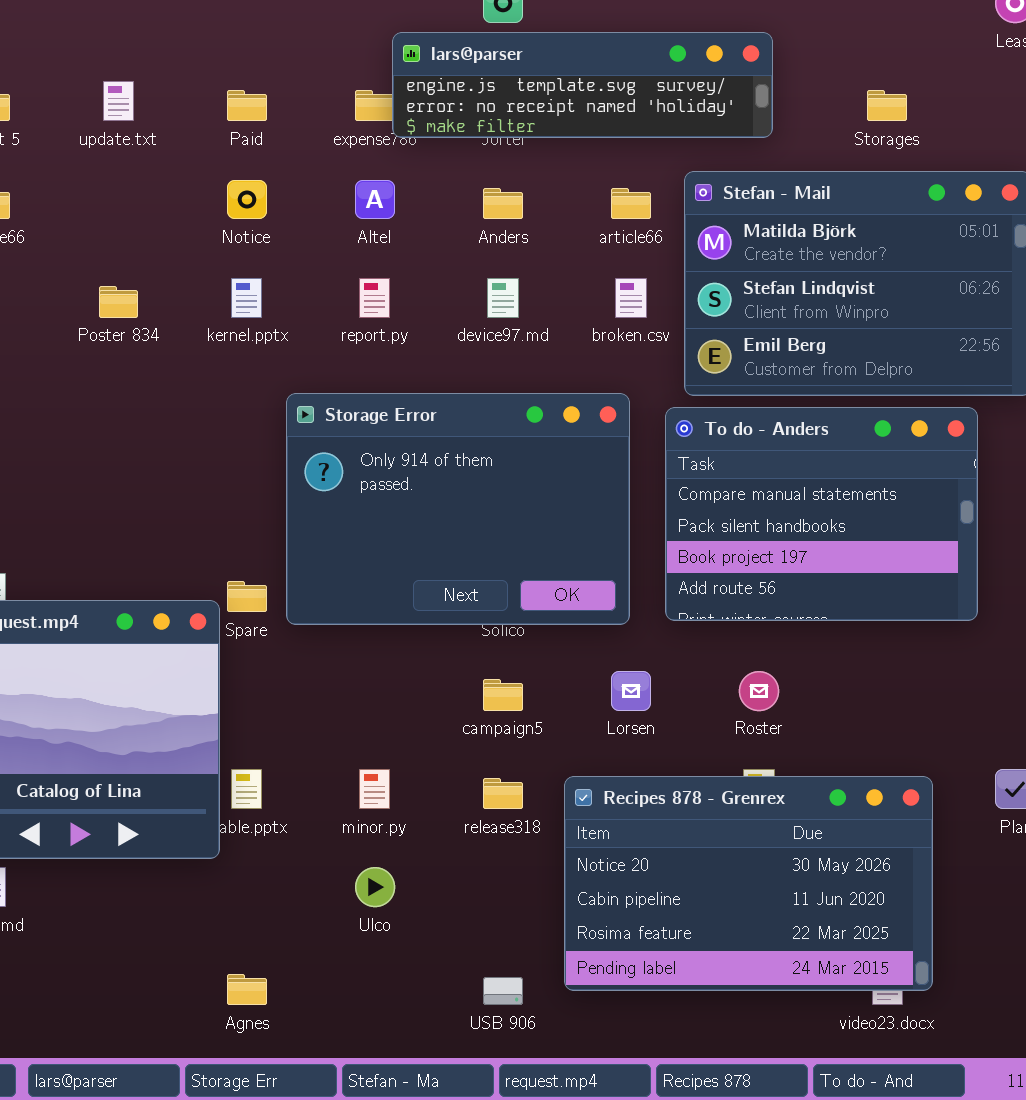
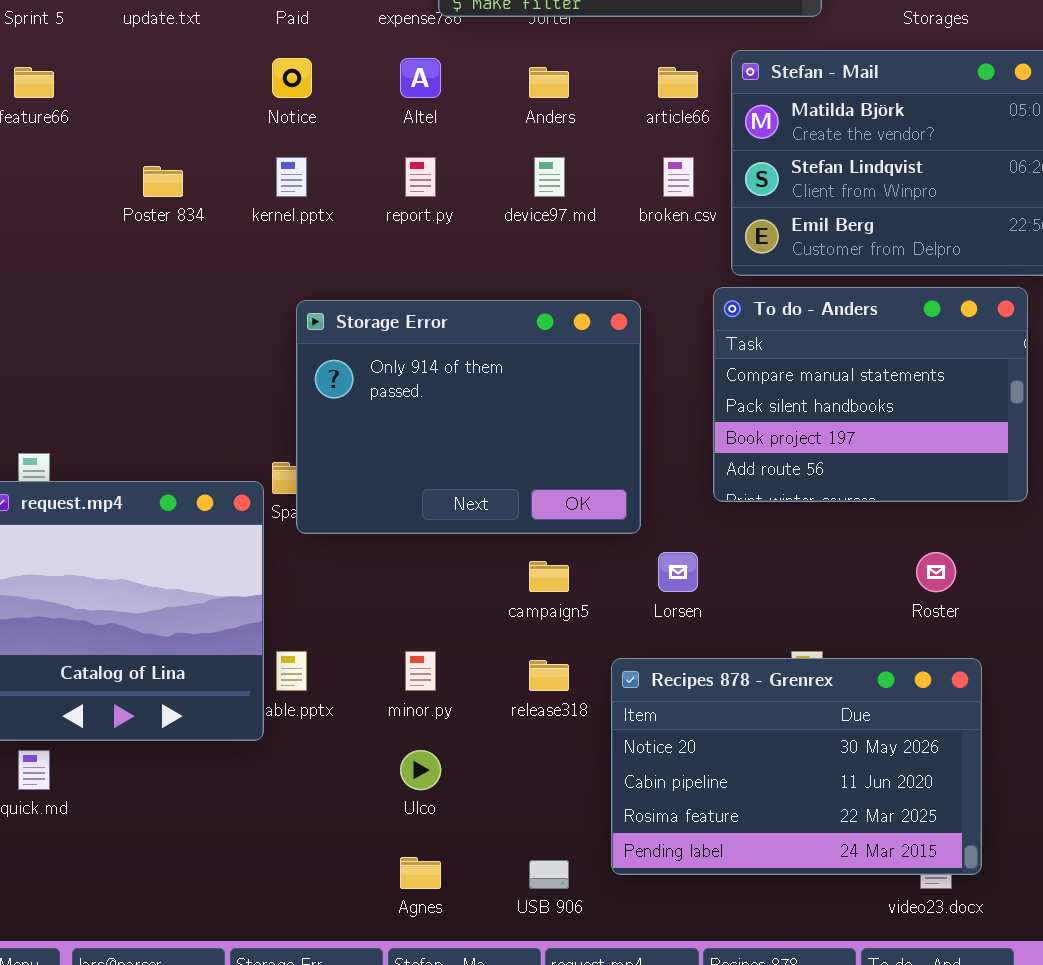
Storage Error: [286,393,630,625] -> [296,300,641,534], moved
Roster: [739,671,779,711] -> [916,552,956,592], moved
Agnes: [227,974,267,1005] -> [400,857,441,889], moved

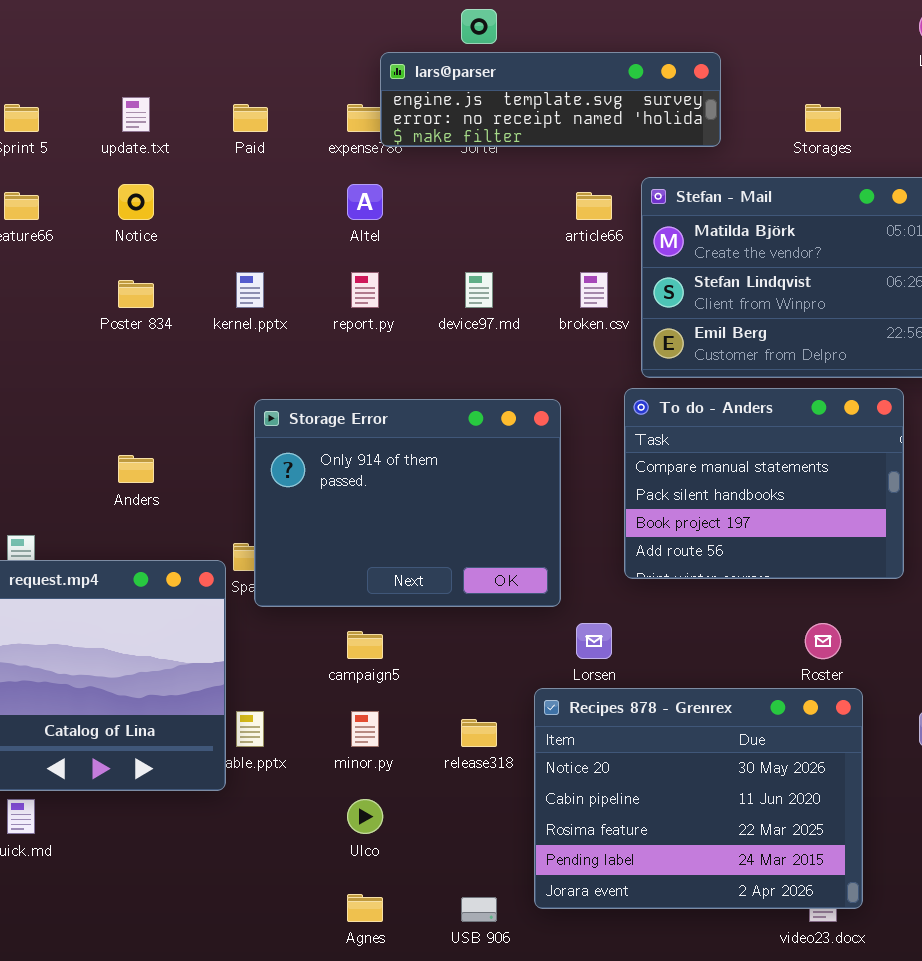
Notice: [272,58,312,98] -> [118,184,154,220], moved
Anders: [529,67,569,98] -> [118,455,154,483], moved
campaign5: [529,561,569,592] -> [347,631,383,659], moved
Recipes 878 - Grenrex: [611,658,982,875] -> [534,688,863,909], resized

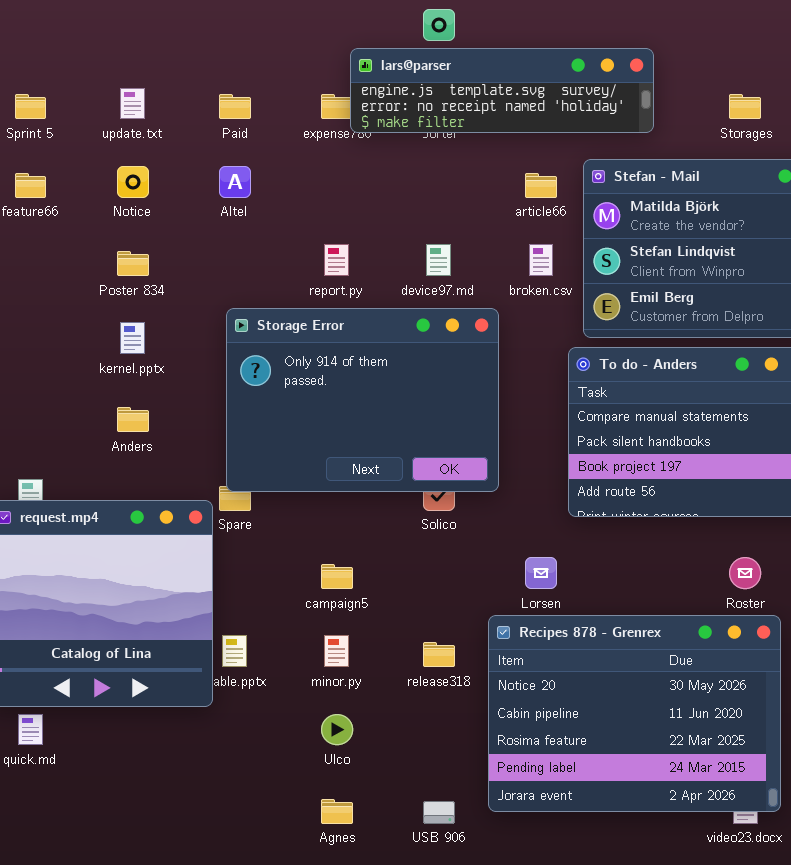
Altel: [347,184,383,220] -> [219,166,251,198], moved
kernel.pptx: [236,272,264,308] -> [120,322,145,354], moved
Storage Error: [254,399,561,607] -> [226,308,499,492], moved

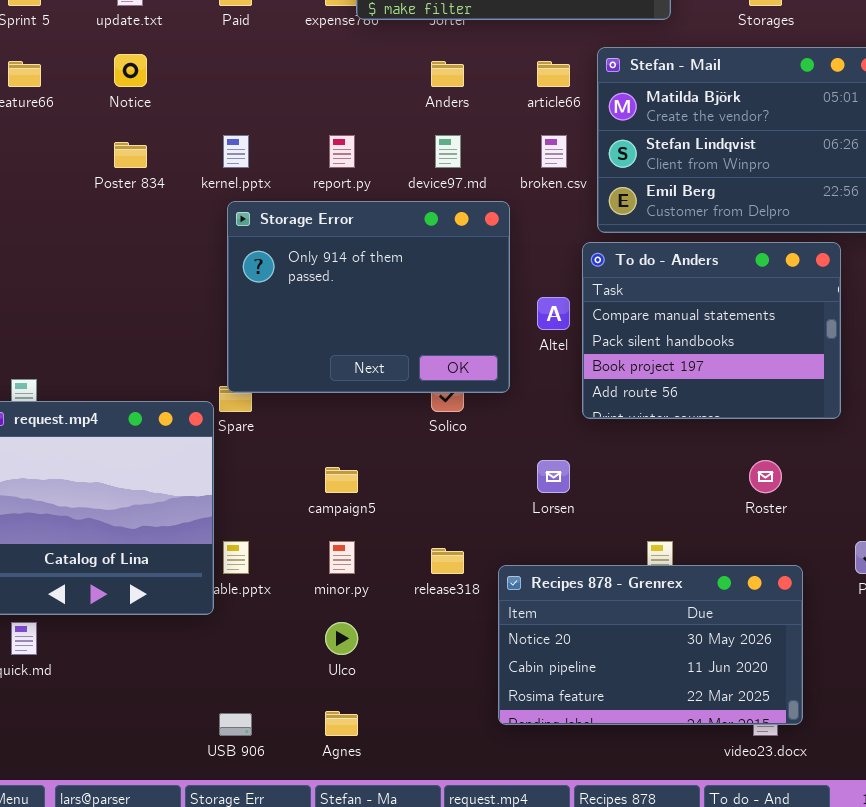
Altel: [219,166,251,198] -> [537,297,570,330], moved
kernel.pptx: [120,322,145,354] -> [223,135,249,168], moved
Anders: [117,407,149,432] -> [431,61,464,87], moved
Recipes 878 - Grenrex: [488,615,781,812] -> [498,565,803,725], resized
USB 906: [423,801,455,824] -> [219,713,252,736], moved

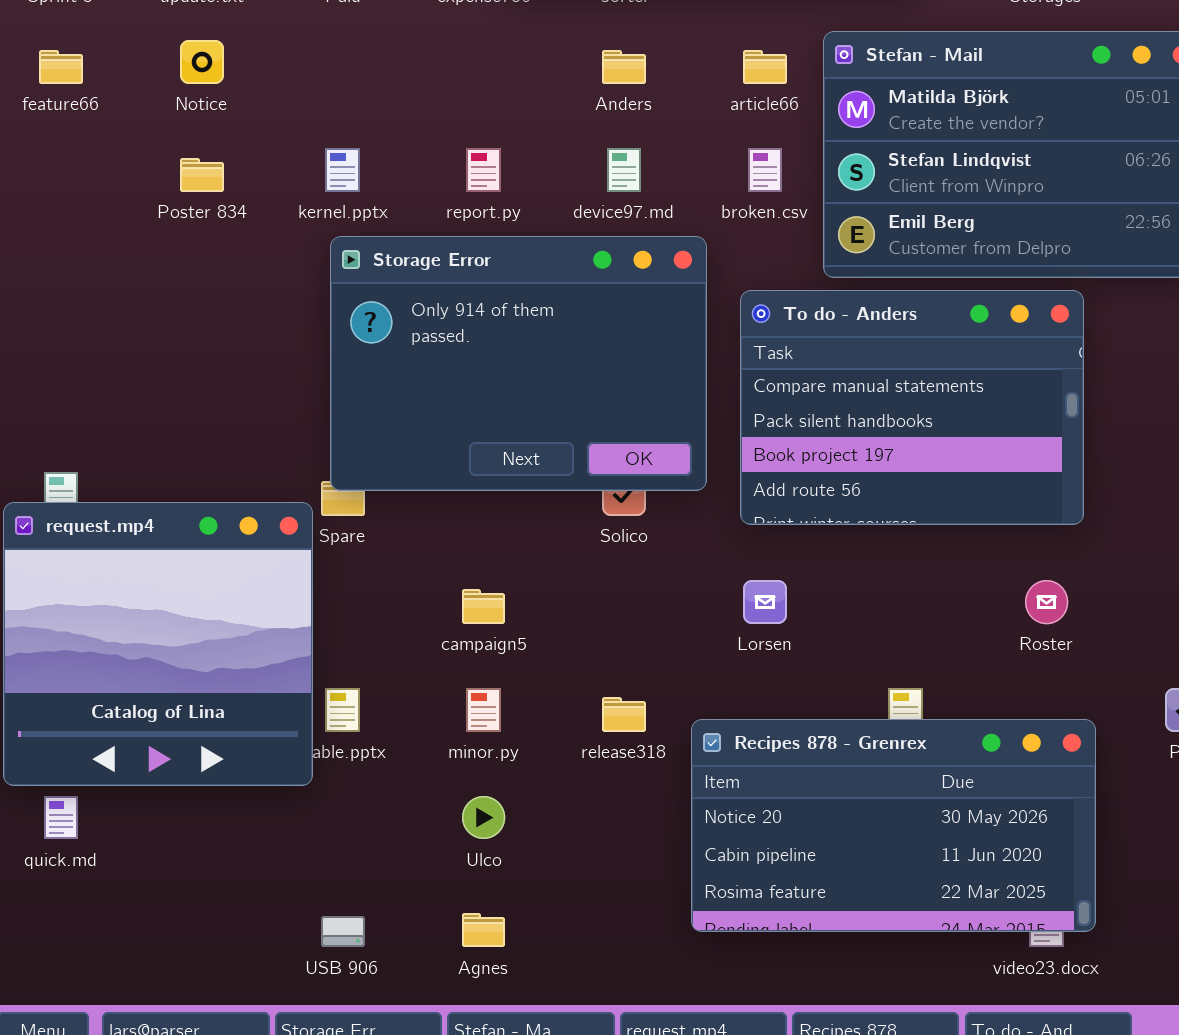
To do - Anders: [582,242,841,419] -> [740,290,1084,525], moved

